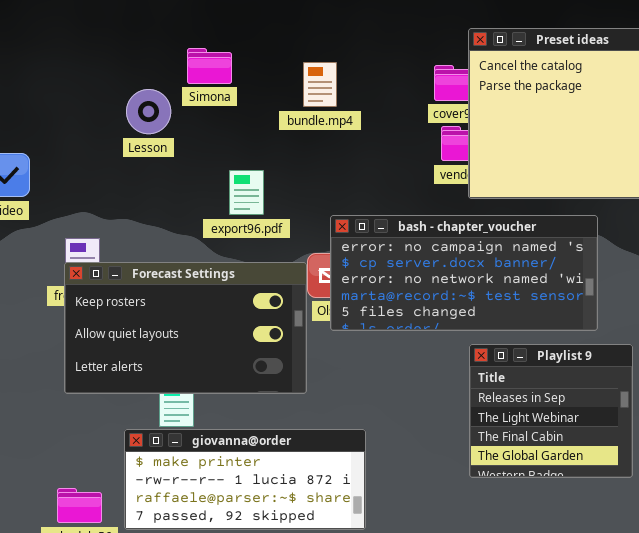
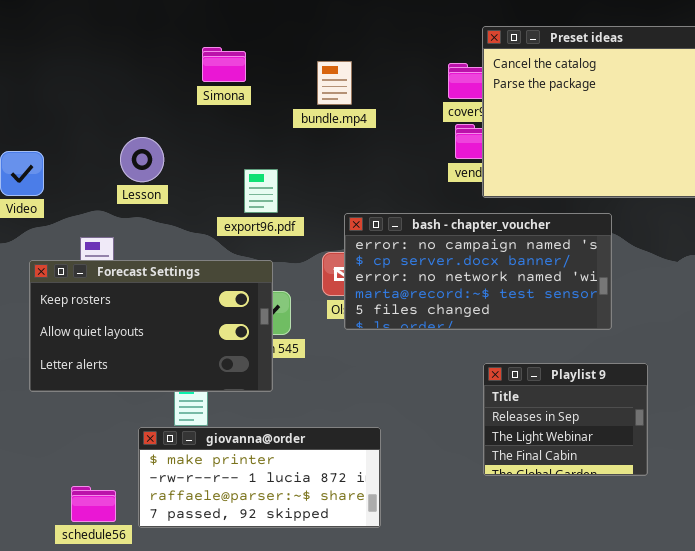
Lesson: [126,89,171,134] -> [120,137,164,182], moved
Forecast Settings: [64,262,307,394] -> [29,260,273,392], moved
Playlist 9: [469,344,633,478] -> [483,363,648,476], resized

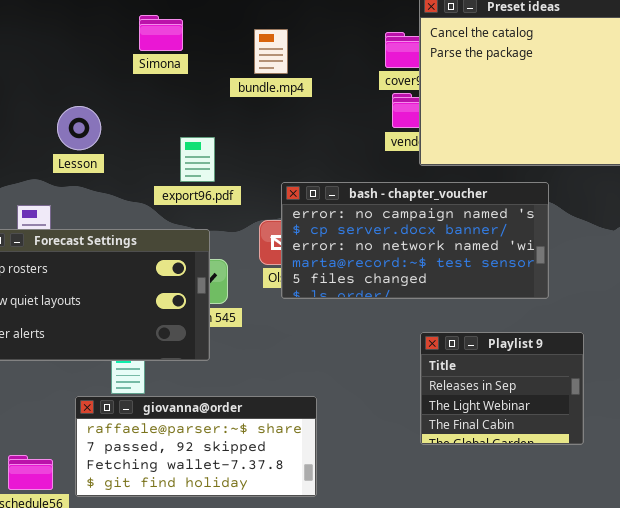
giovanna@order: [138,427,381,528] -> [75,396,317,497], scrolled down 2 rows

